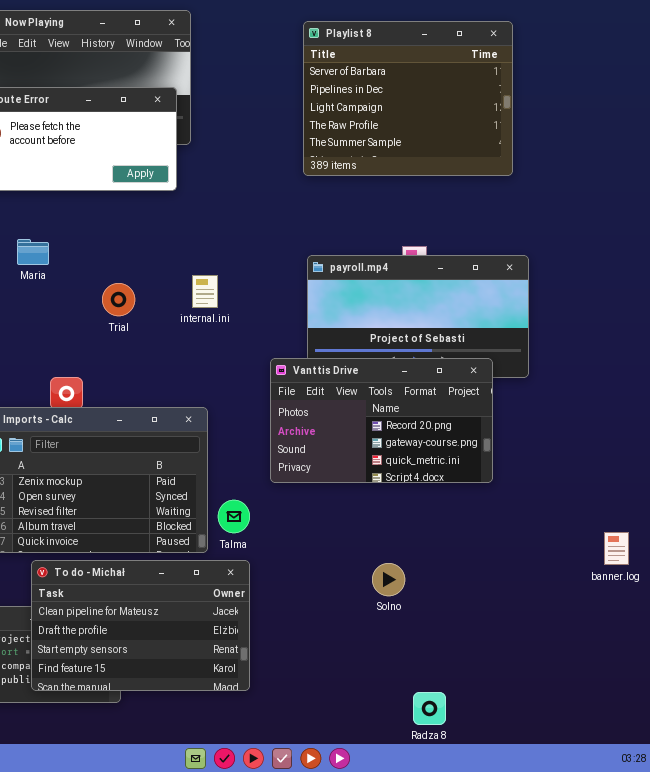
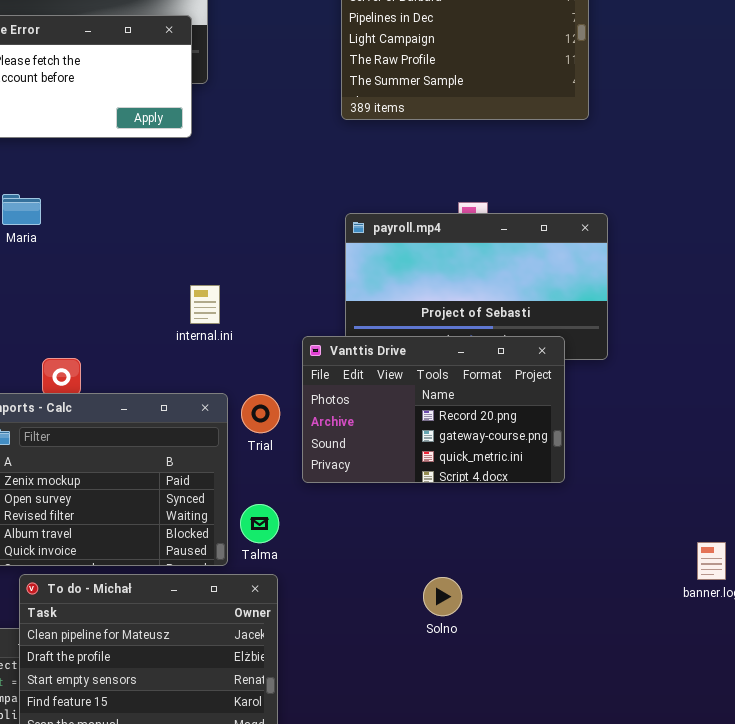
internal.ini: [192,275,218,308] -> [190,285,220,324], moved
Trial: [102,283,135,316] -> [241,394,280,433], moved

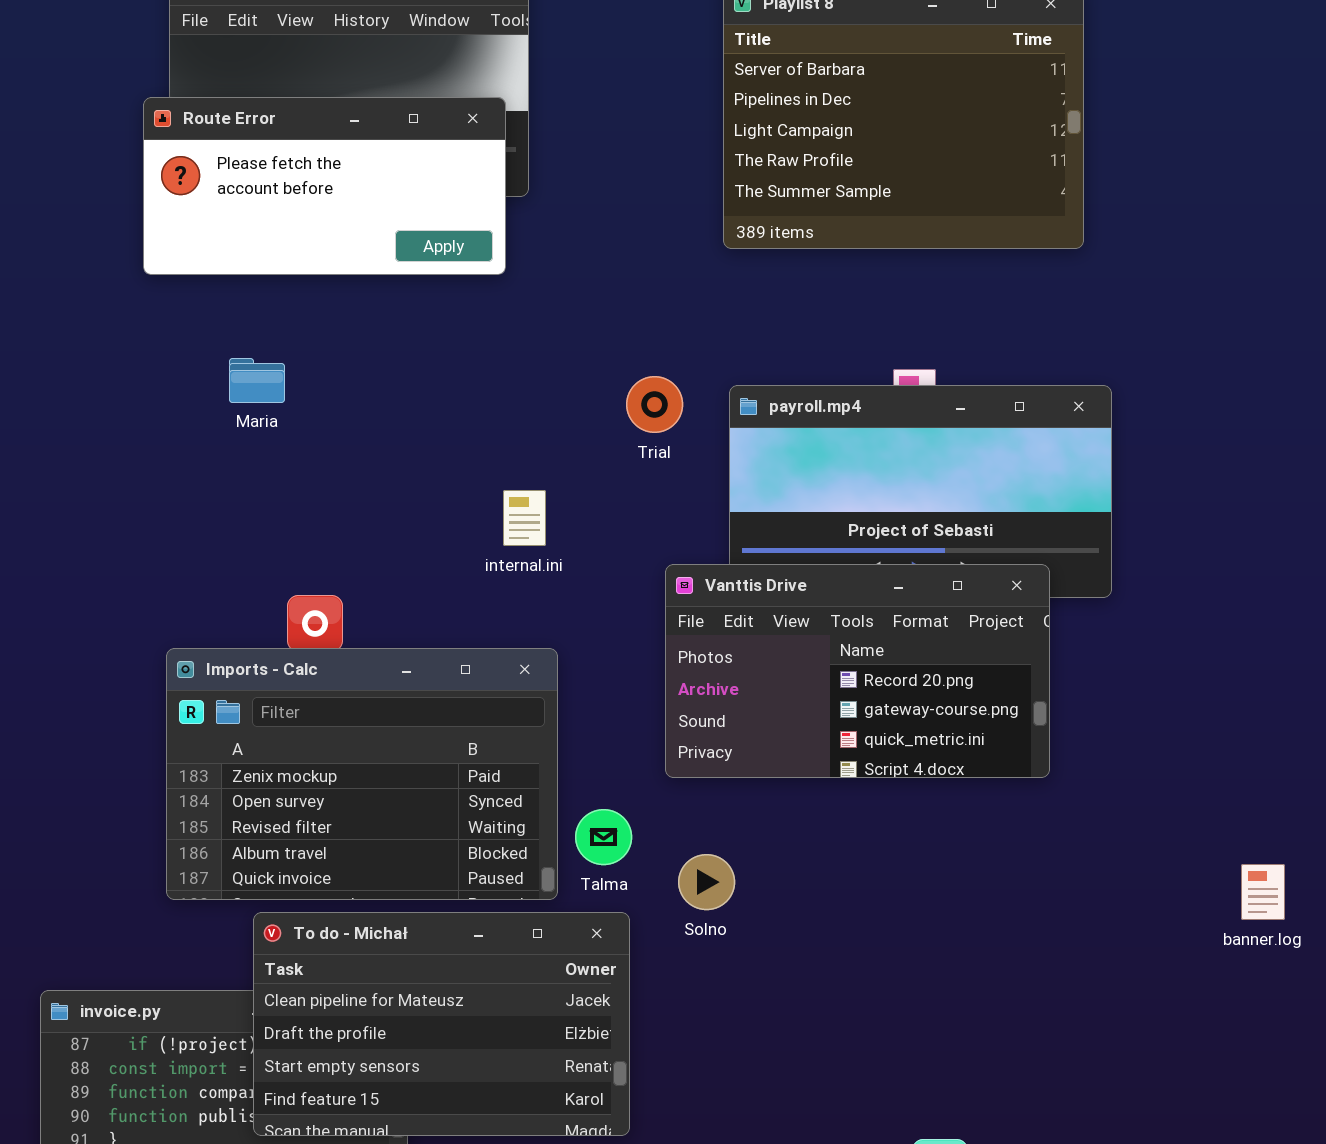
Trial: [241,394,280,433] -> [626,376,683,433], moved
Solno: [423,577,462,616] -> [678,854,735,910], moved

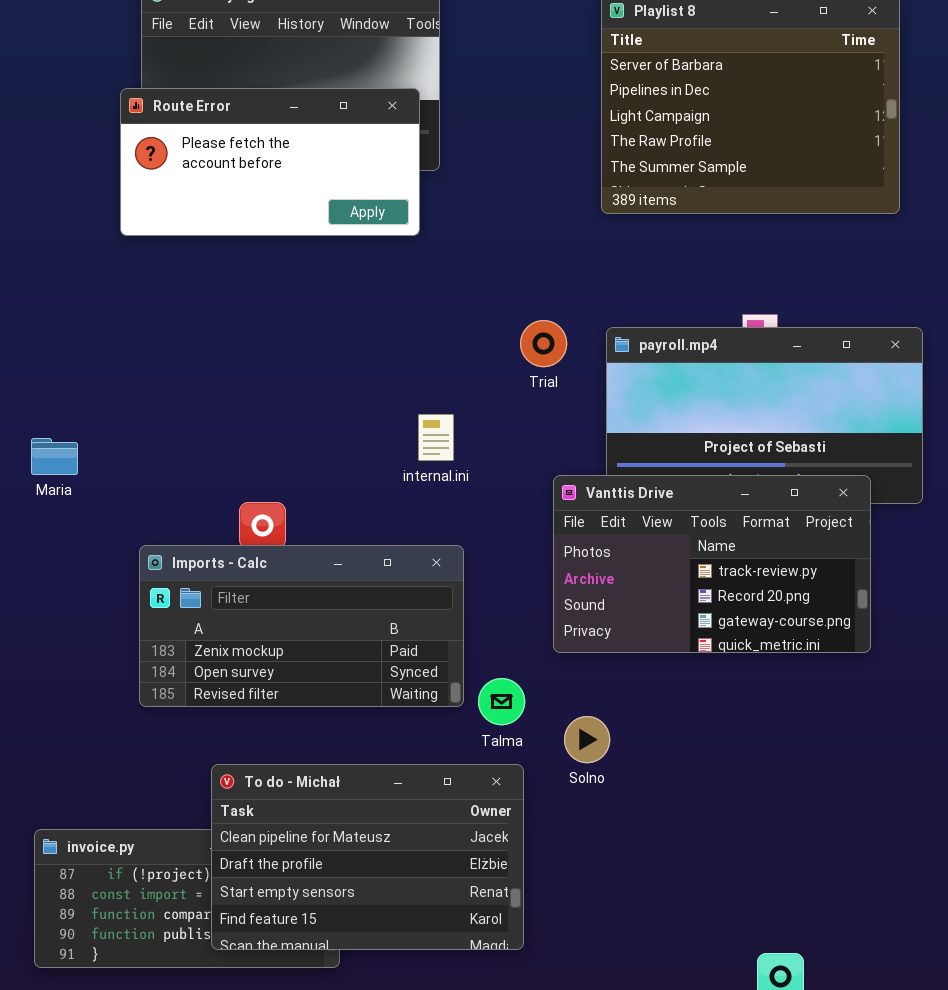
Maria: [229,358,285,403] -> [31,438,78,475], moved
Vanttis Drive: [665,564,1050,778] -> [553,475,871,653], scrolled up 1 row
Imports - Calc: [166,648,558,900] -> [139,545,464,707], resized

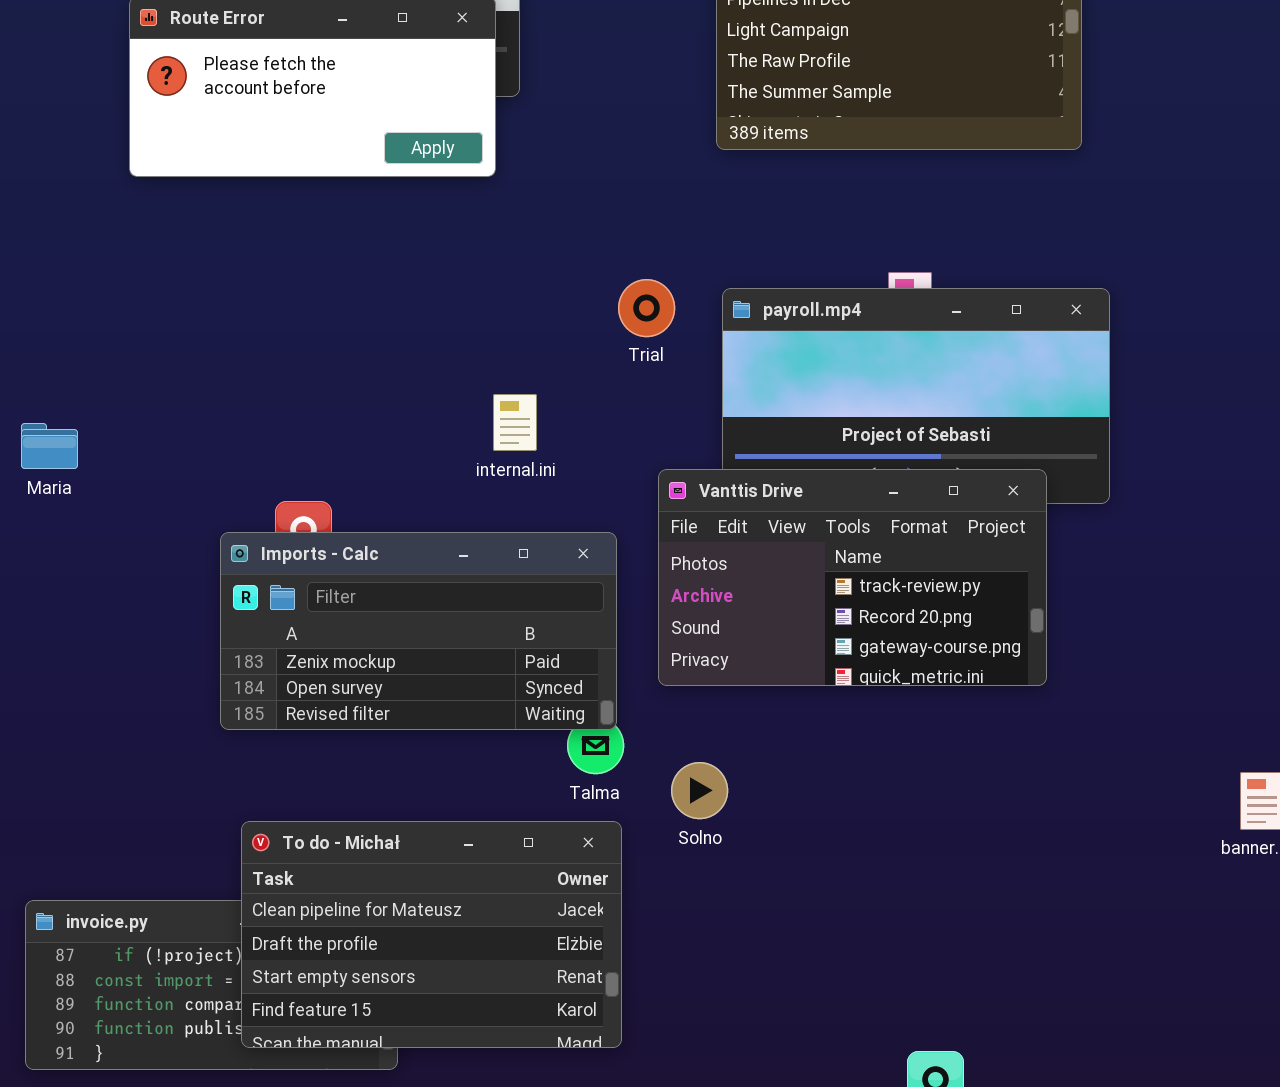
Imports - Calc: [139,545,464,707] -> [220,532,617,730], moved

